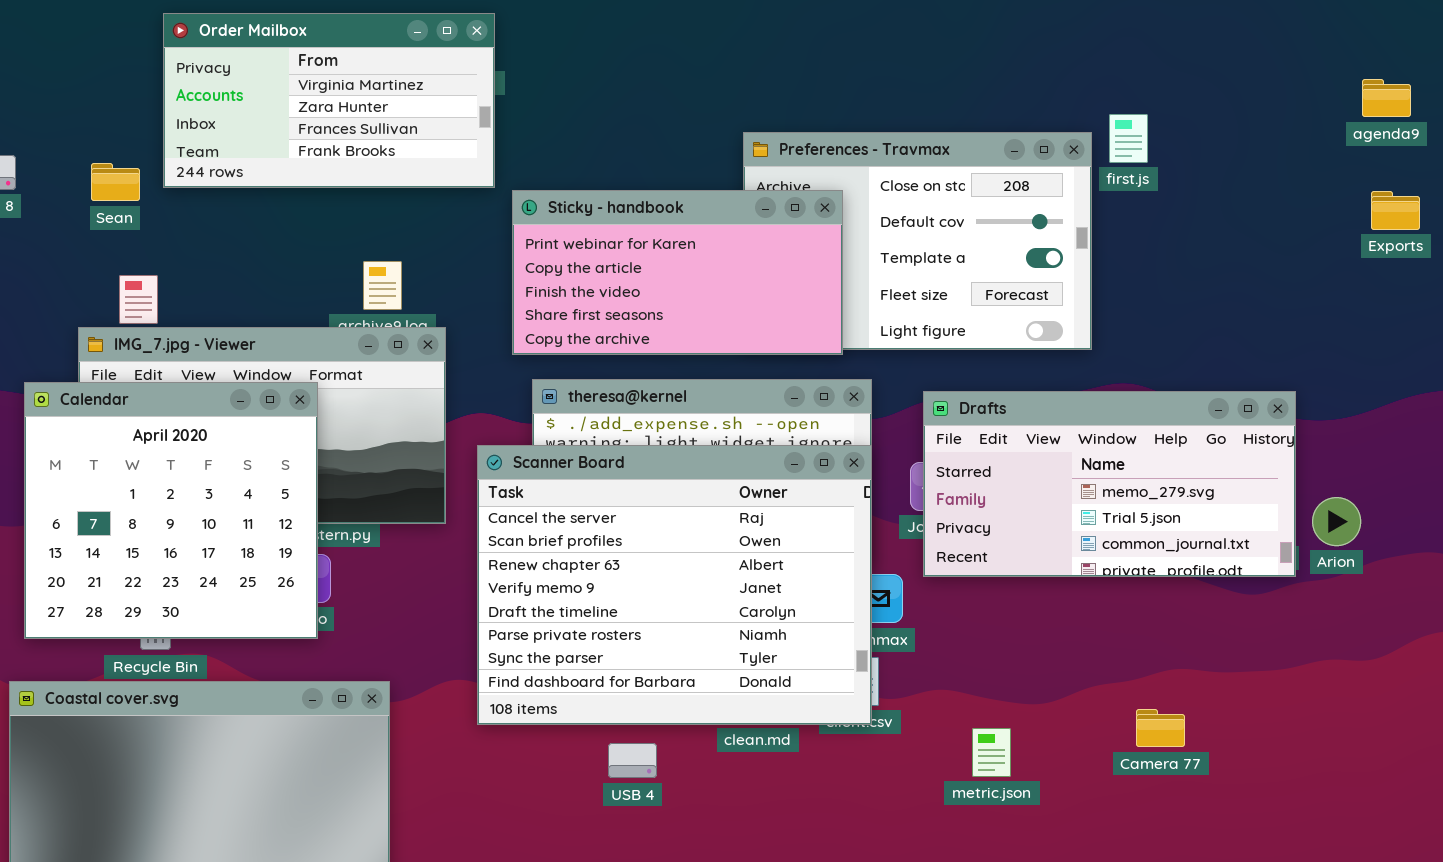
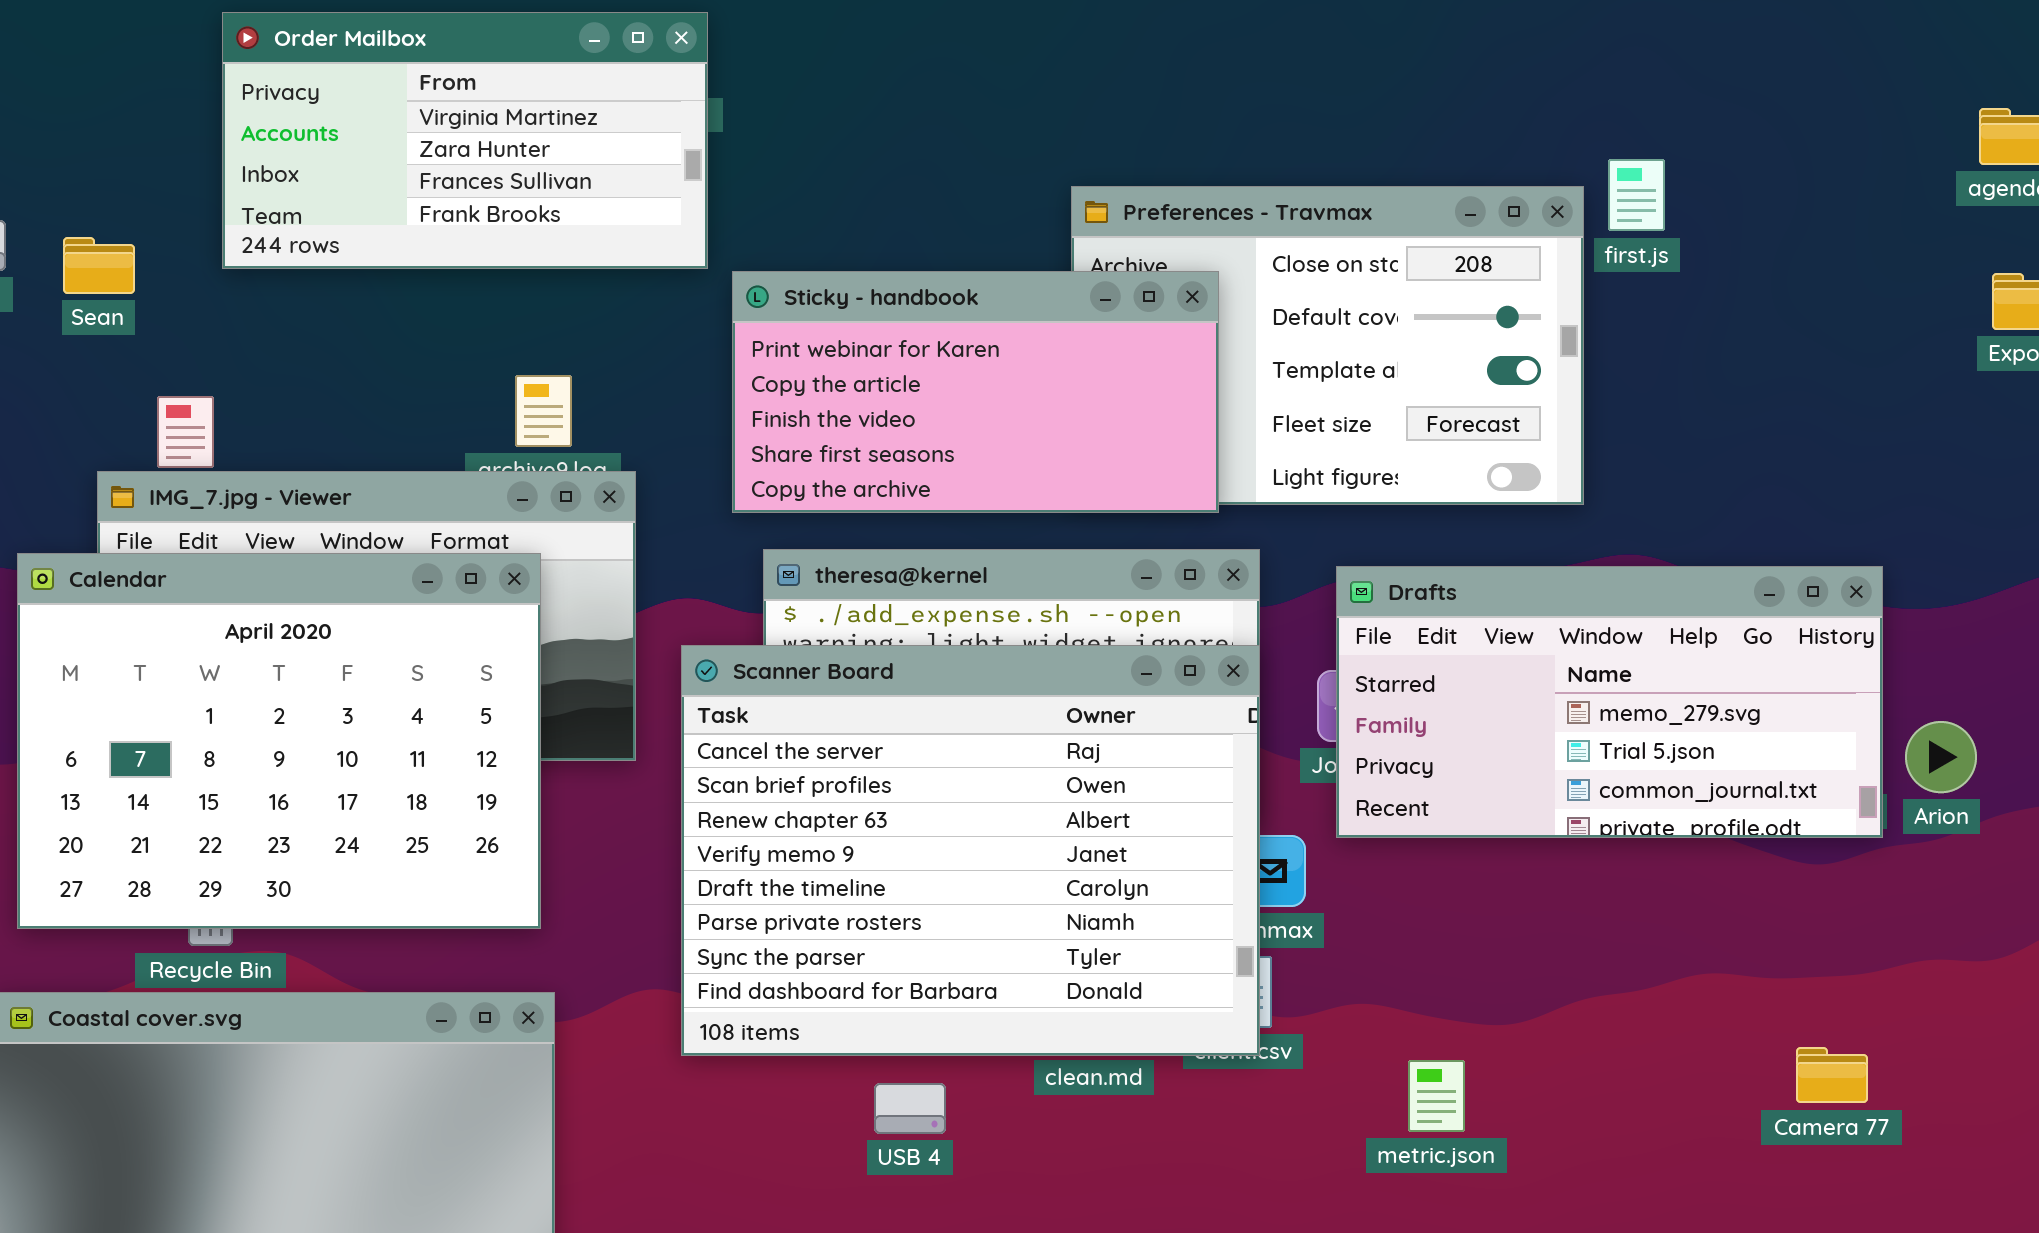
Sean: [91,163,140,201] -> [63,237,135,294], moved
Calendar: [24,382,318,639] -> [17,553,541,929], resized
Camera 77: [1136,709,1185,747] -> [1796,1047,1868,1103], moved

